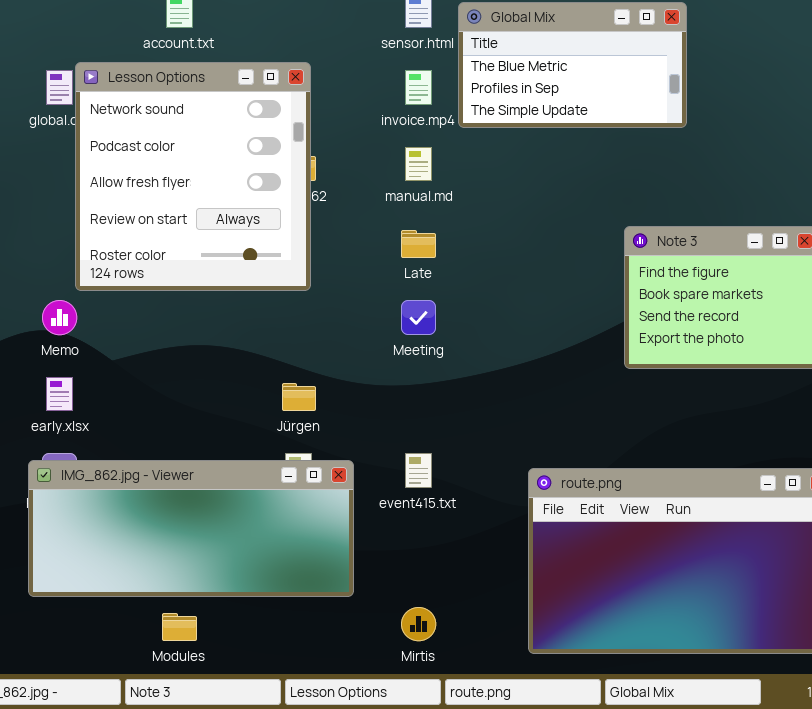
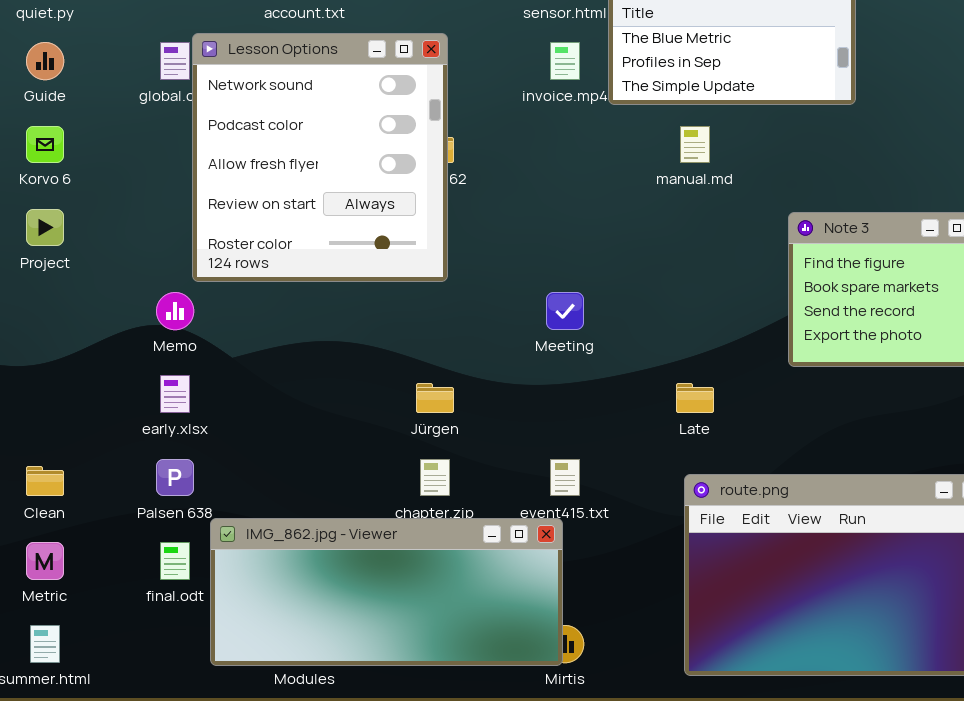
manual.md: [405,147,432,181] -> [680,126,710,163], moved
Late: [401,230,436,258] -> [676,383,714,413], moved
IMG_862.jpg - Viewer: [28,460,354,597] -> [210,518,563,666], moved

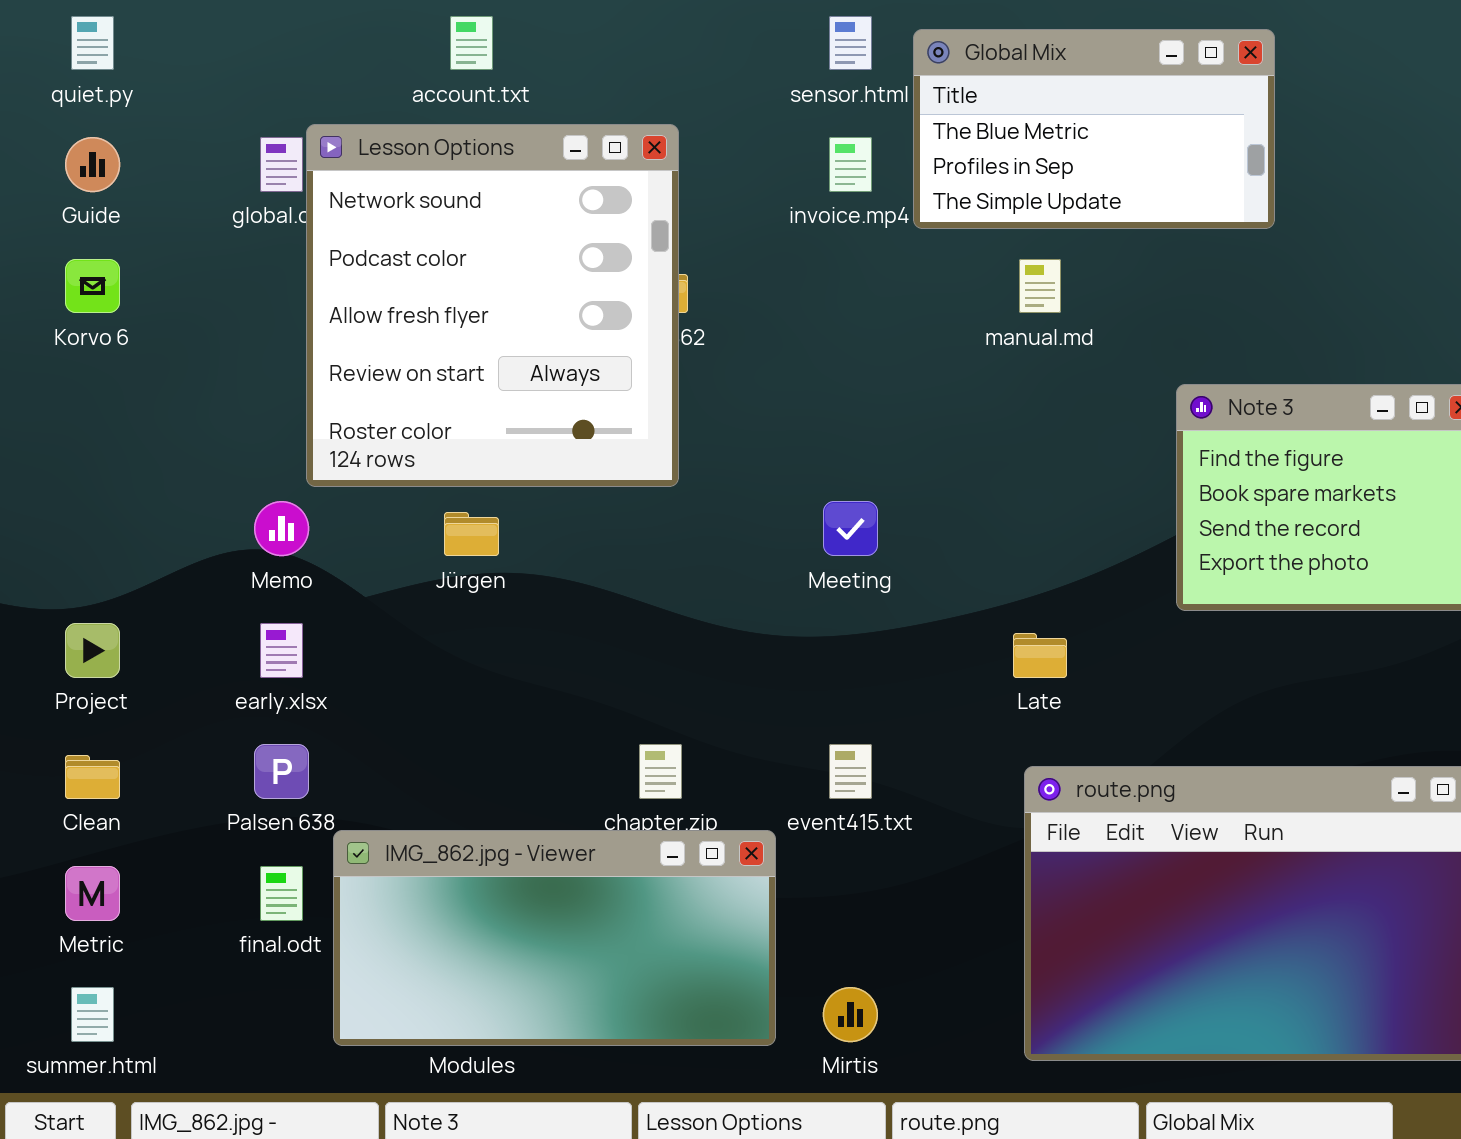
Project: [26,209,64,246] -> [65,623,120,678], moved
Jürgen: [416,383,454,413] -> [444,512,499,556], moved
IMG_862.jpg - Viewer: [210,518,563,666] -> [333,830,776,1046], resized

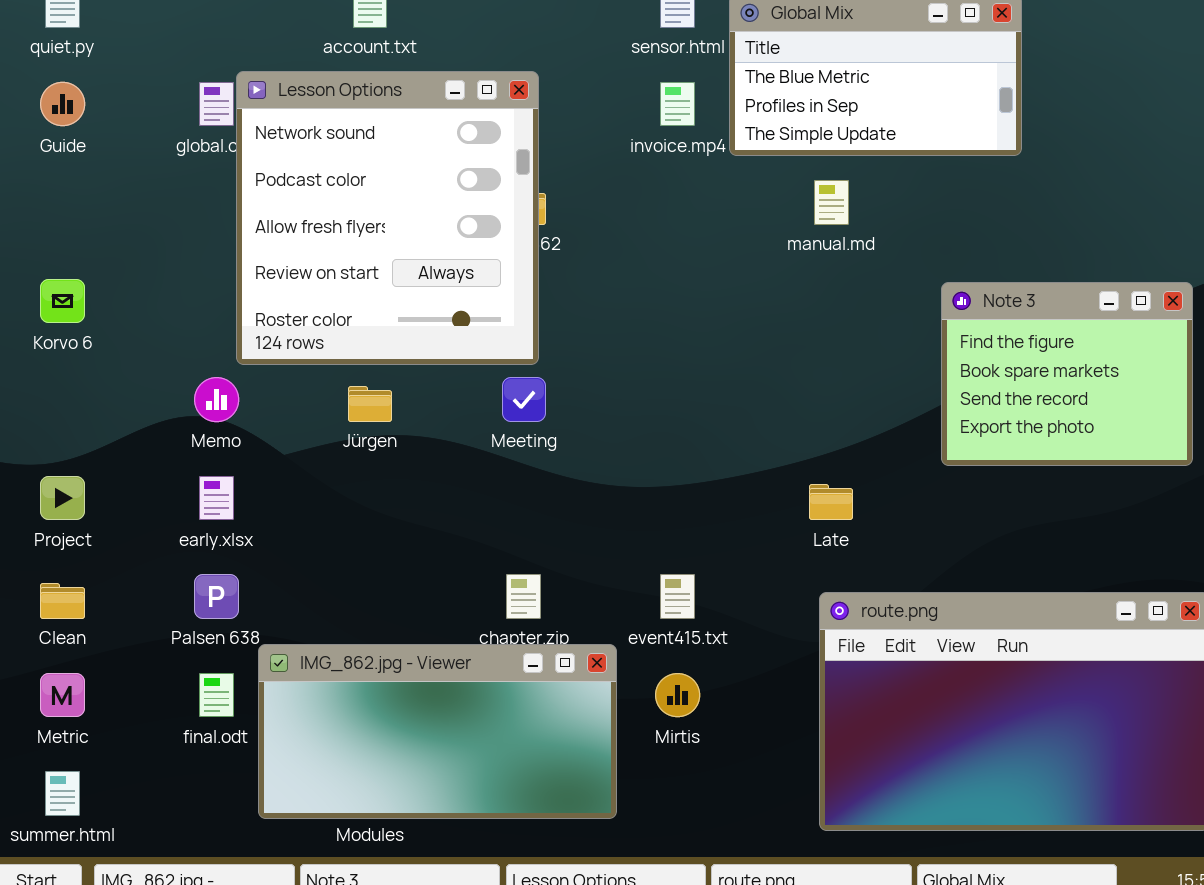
Korvo 6: [65,259,120,313] -> [40,279,85,323], moved
Meeting: [823,501,878,556] -> [502,377,546,422], moved
Mirtis: [823,987,878,1042] -> [655,673,700,717], moved

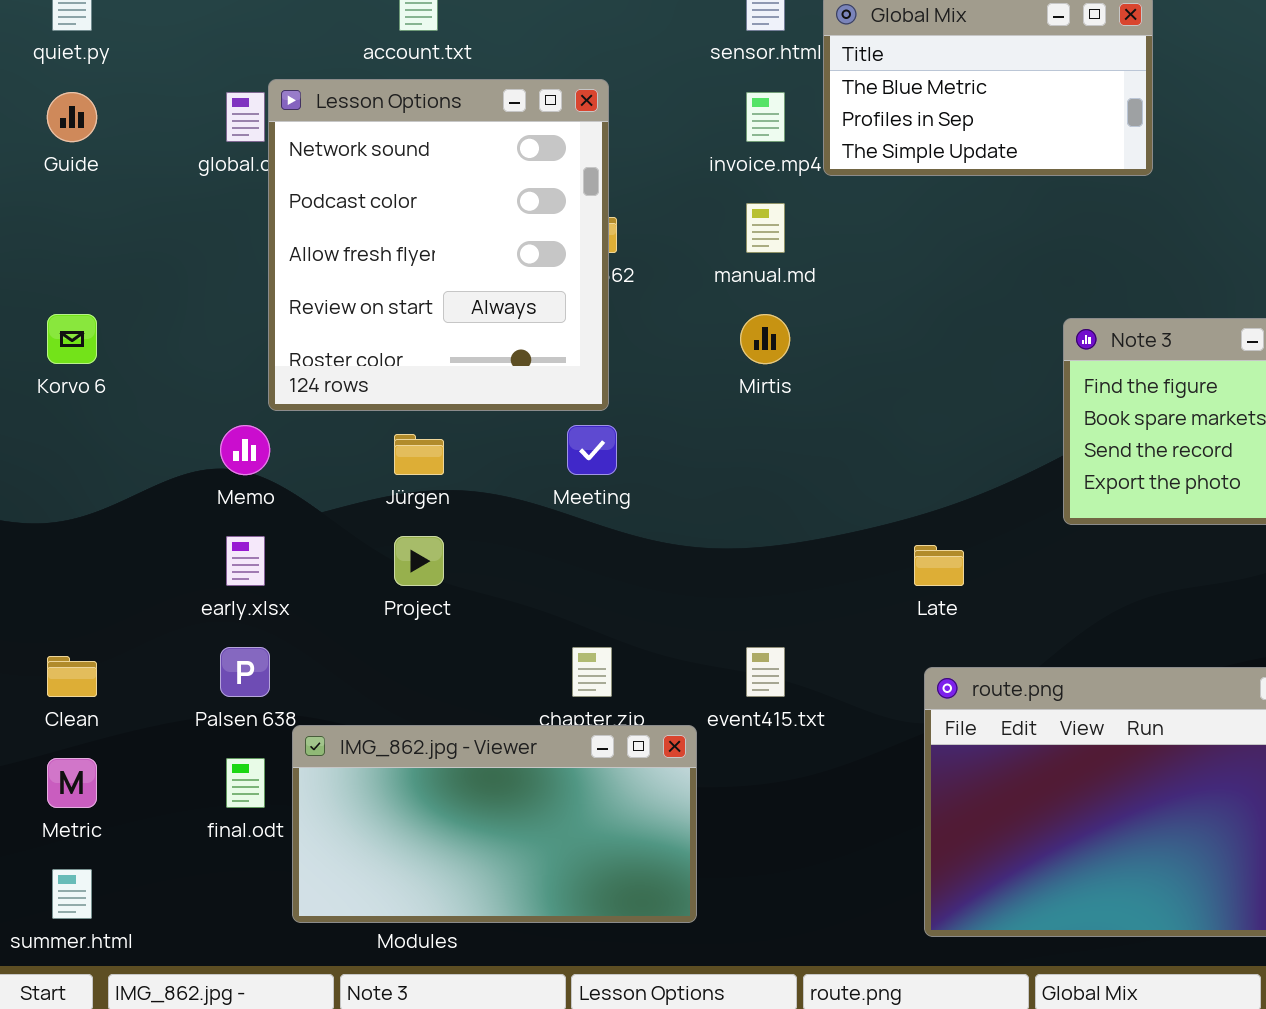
manual.md: [814,180,849,225] -> [746,203,785,253], moved
Project: [40,476,85,520] -> [394,536,444,586], moved
Mirtis: [655,673,700,717] -> [740,314,790,364], moved

